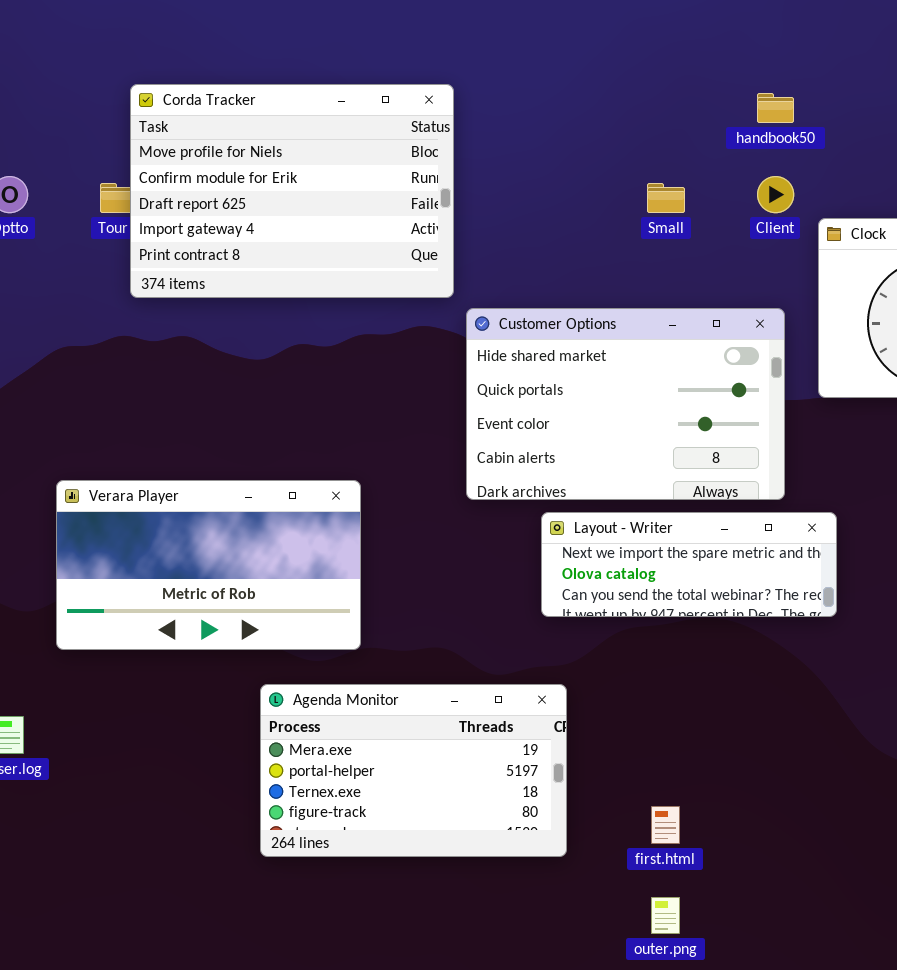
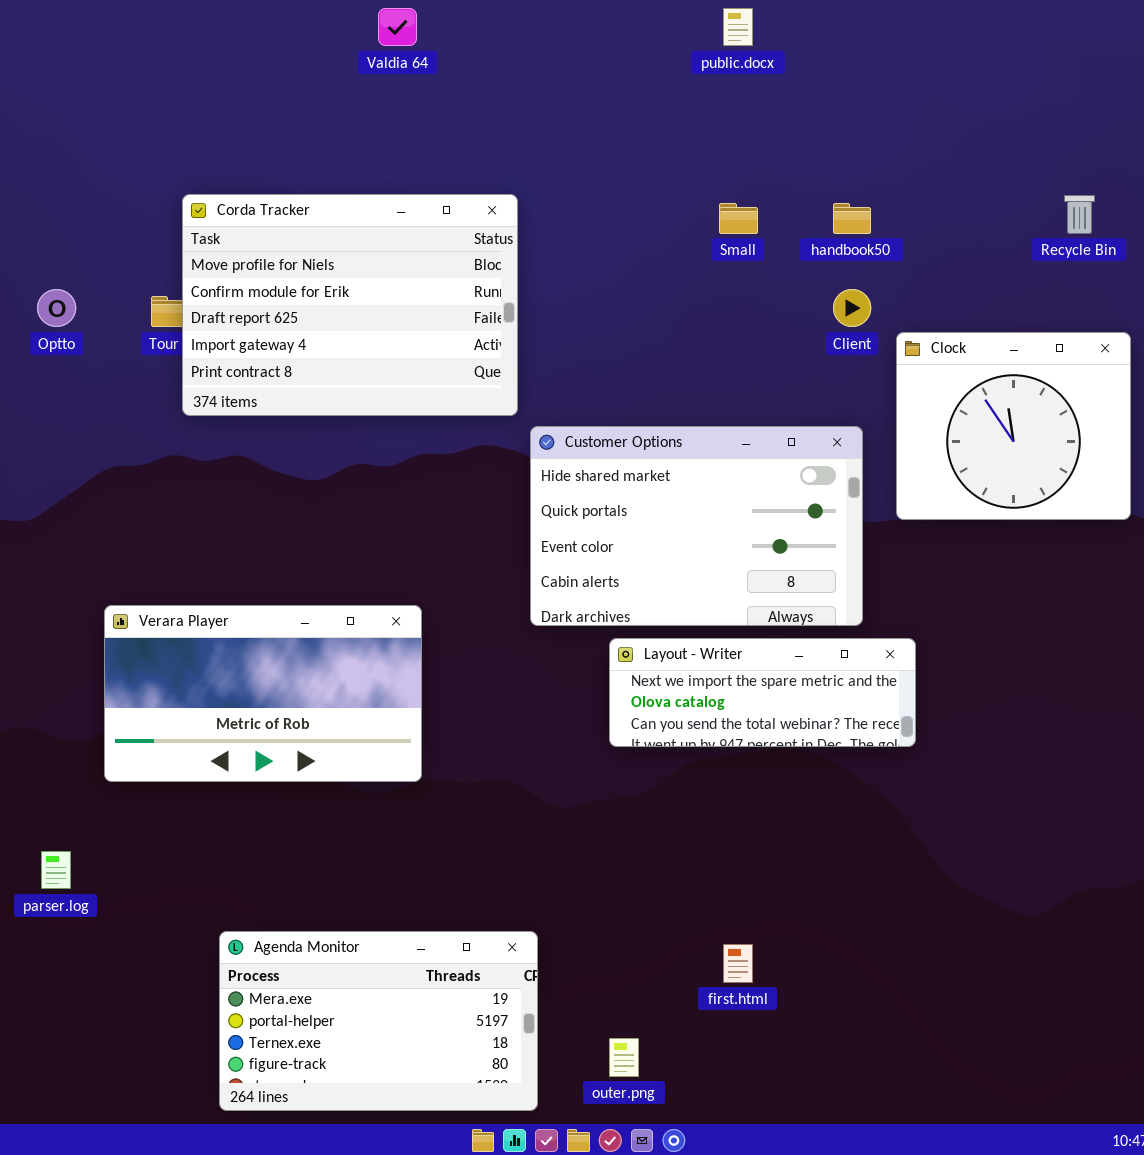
Small: [647,183,685,213] -> [719,203,758,234], moved
Agenda Monitor: [260,684,567,857] -> [219,931,538,1111], moved
outer.png: [651,897,680,934] -> [609,1038,639,1077], moved

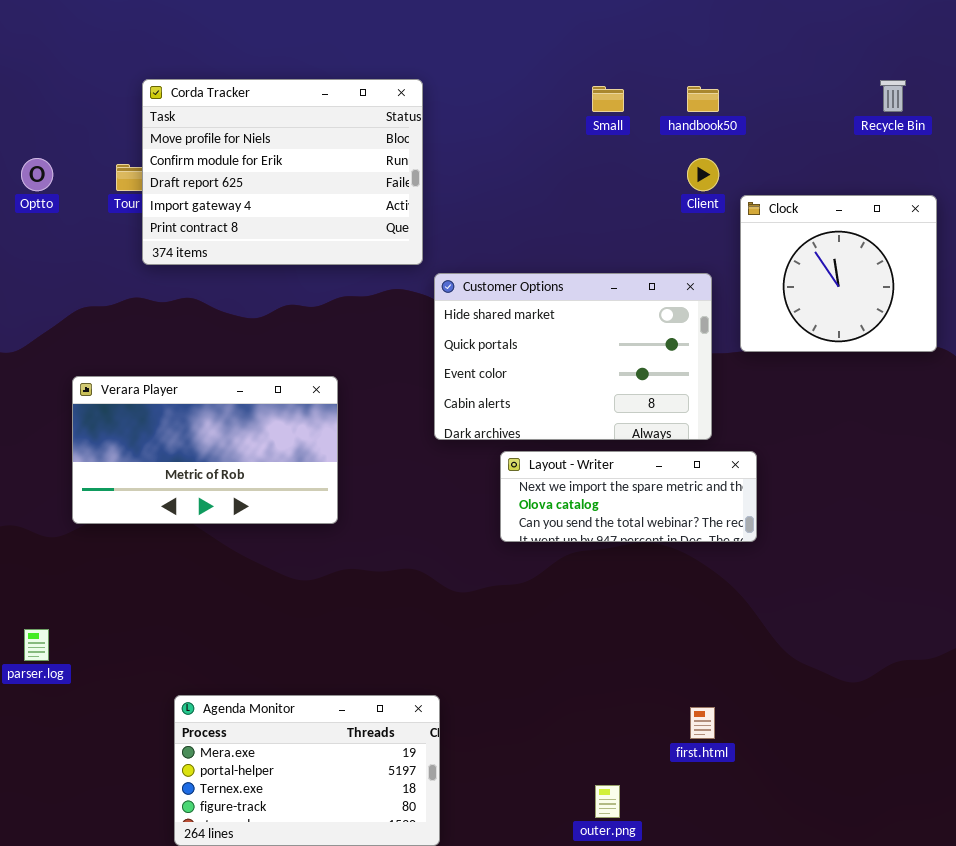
Verara Player: [104,605,422,782] -> [72,376,338,524], moved
first.html: [723,944,753,983] -> [690,707,715,739], moved
outer.png: [609,1038,639,1077] -> [595,785,620,818], moved

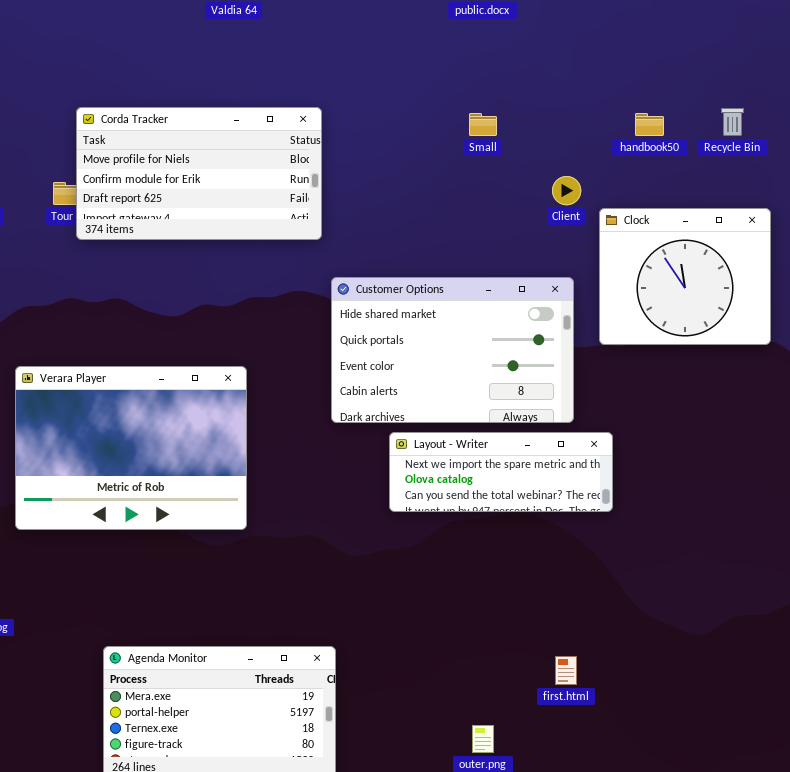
Corda Tracker: [142,79,423,265] -> [76,107,322,240], resized
handbook50: [687,86,719,112] -> [635,113,664,136], moved
Verara Player: [72,376,338,524] -> [15,366,247,530], resized

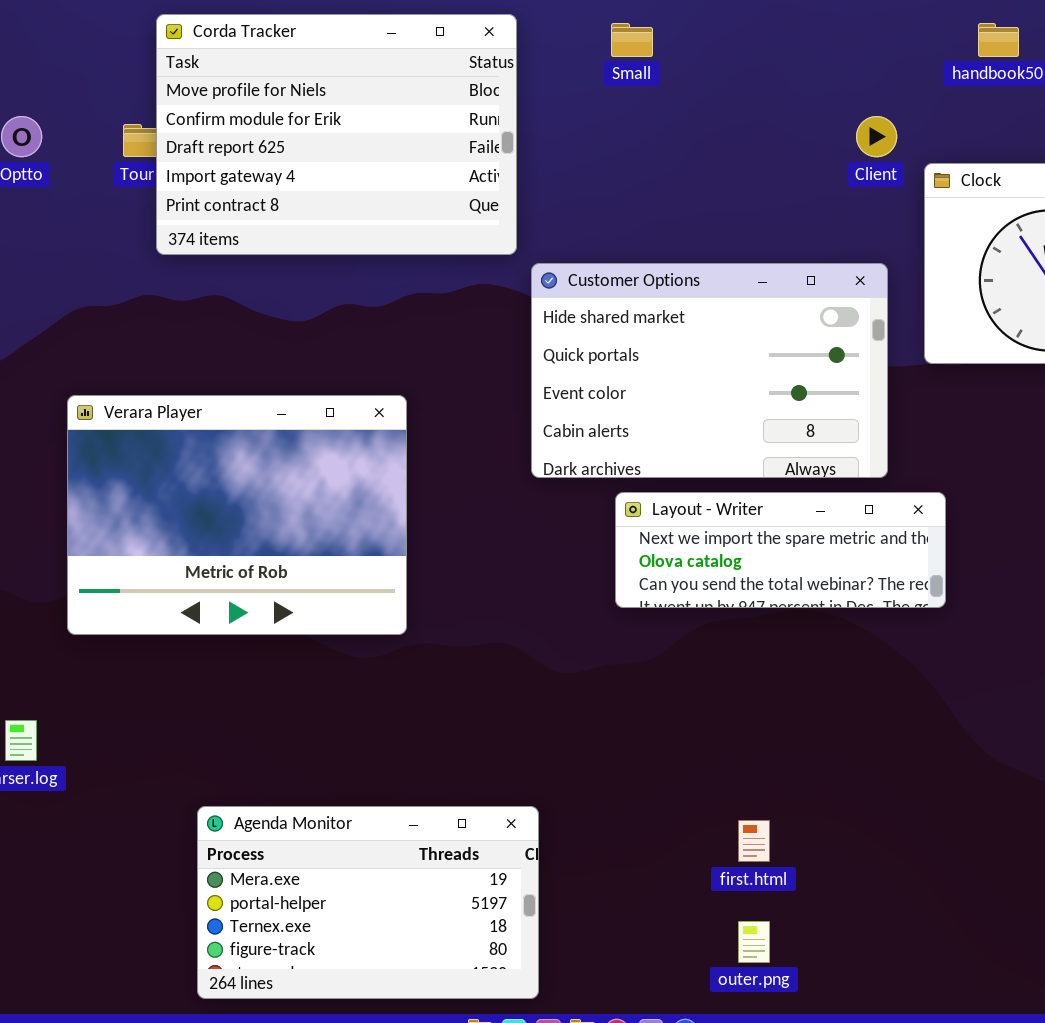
Corda Tracker: [76,107,322,240] -> [156,14,517,255], resized
Small: [469,113,497,136] -> [611,23,653,57], moved
first.html: [555,656,577,685] -> [738,820,770,862], moved

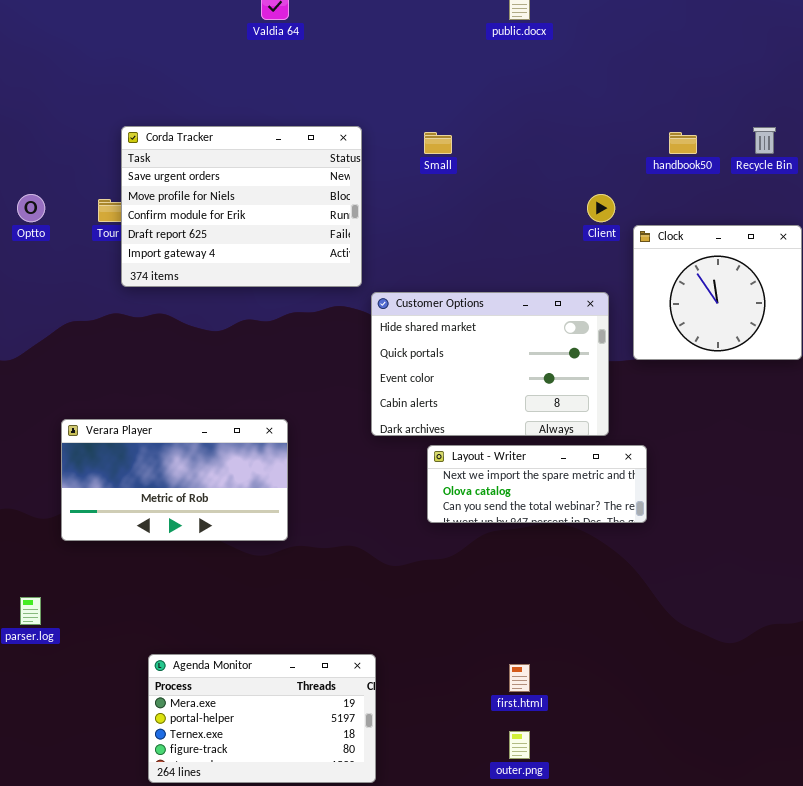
Corda Tracker: [156,14,517,255] -> [121,126,362,287], scrolled up 1 row
Verara Player: [67,395,407,635] -> [61,419,288,541], resized

